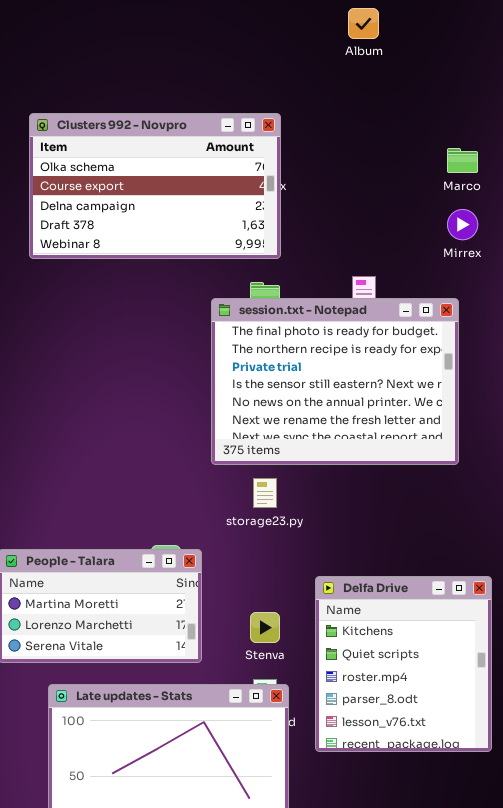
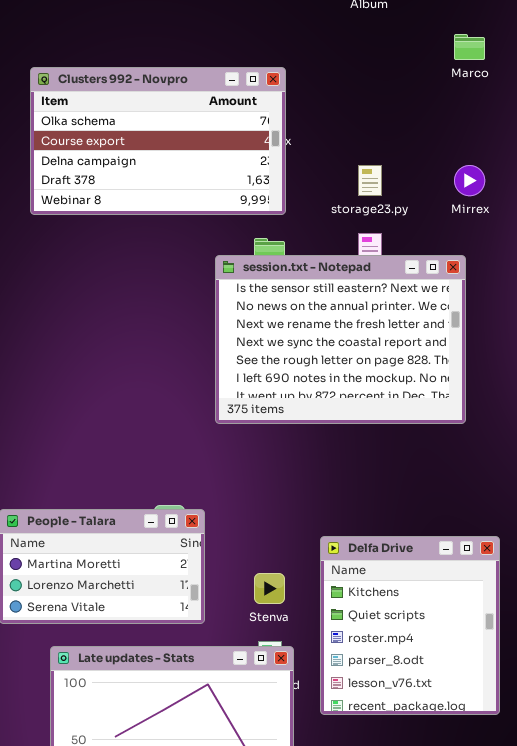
Marco: [447,148,478,173] -> [454,34,485,60], moved
session.txt - Notepad: [211,298,459,465] -> [215,255,466,424], scrolled down 3 rows
storage23.py: [253,478,277,508] -> [358,165,382,196], moved

